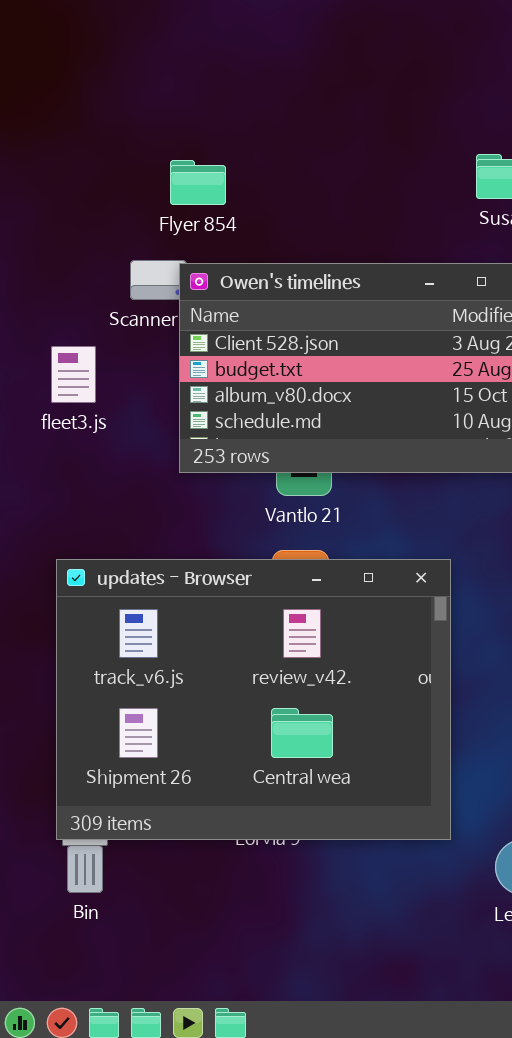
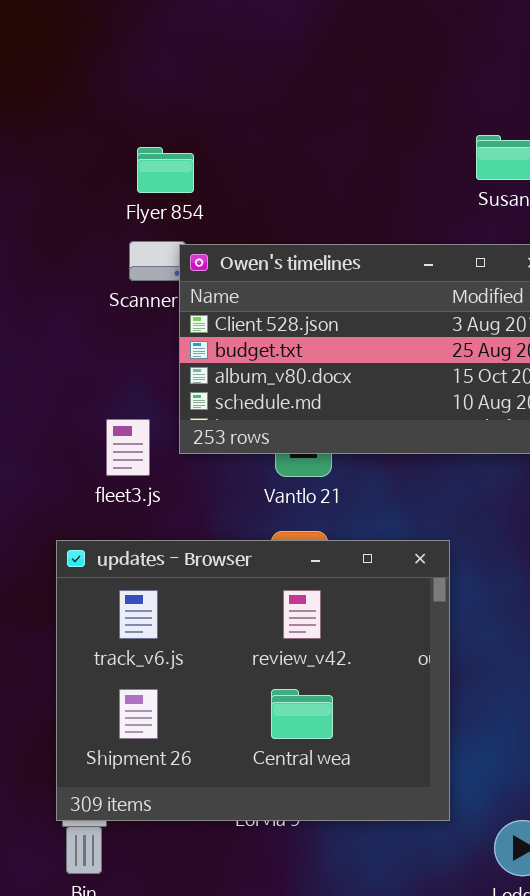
Flyer 854: [170,160,226,205] -> [137,147,194,193], moved
fleet3.js: [51,346,96,403] -> [106,419,150,476], moved

